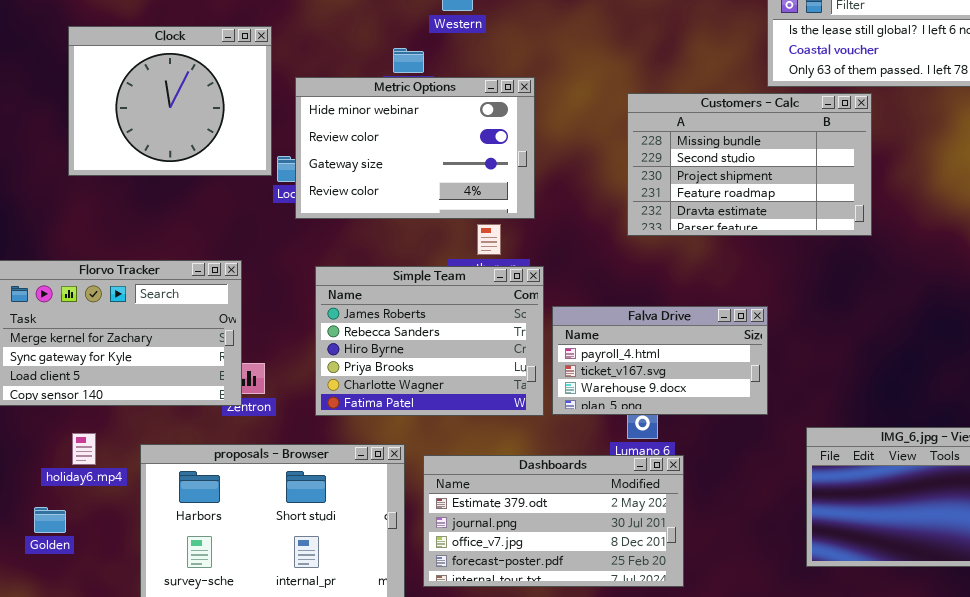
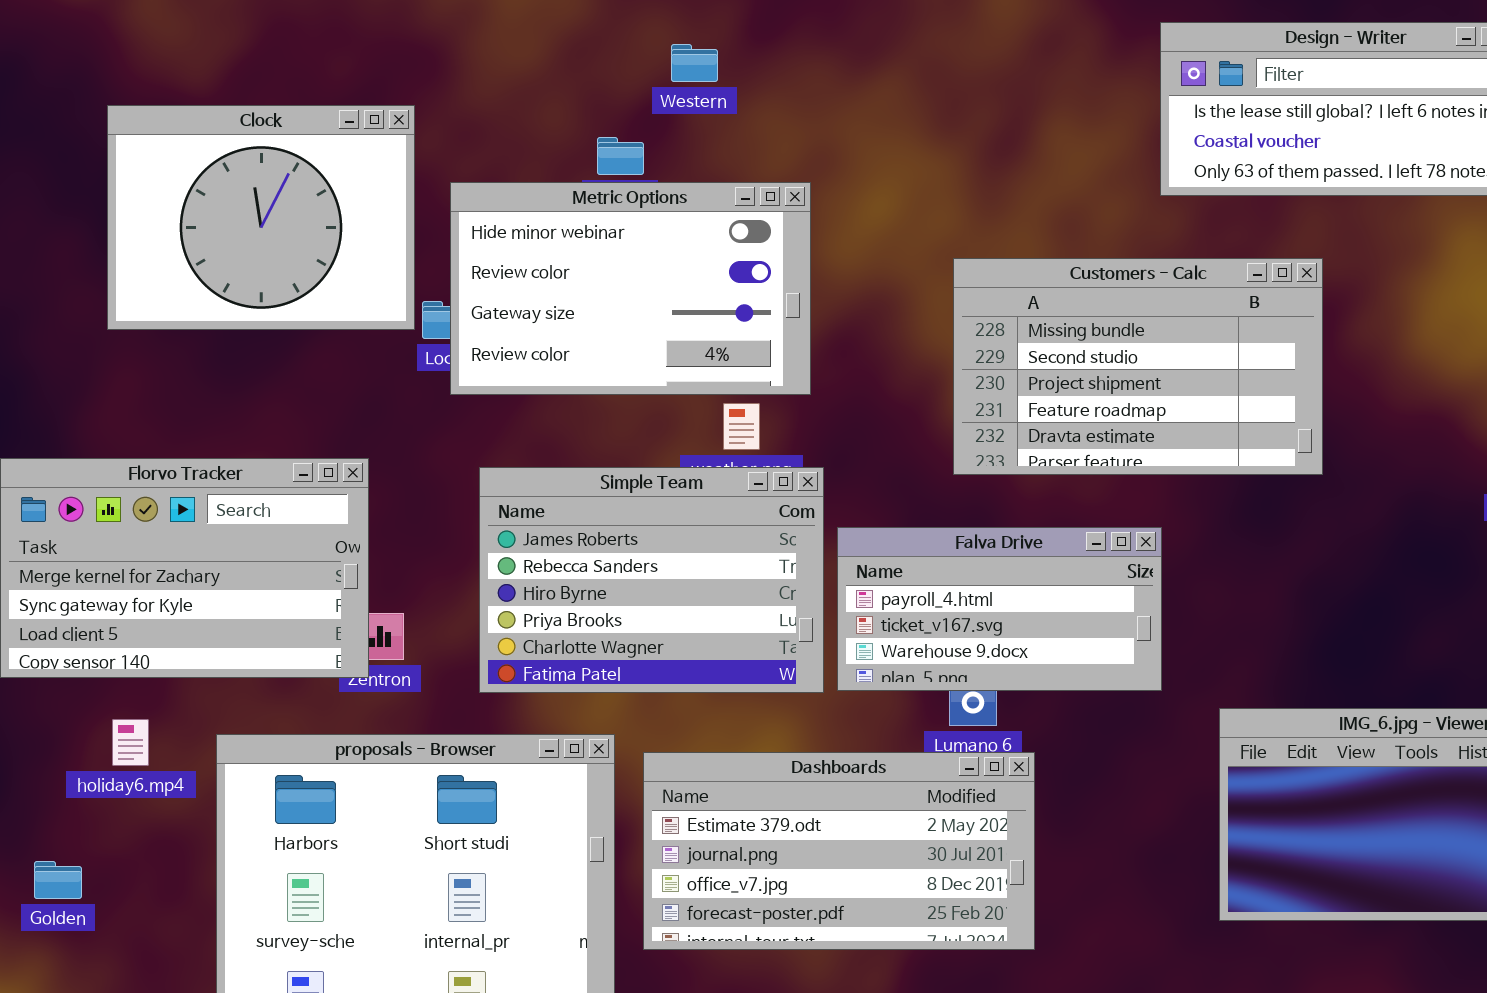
Customers - Calc: [627,93,872,236] -> [953,258,1323,475], moved
Golden: [34,507,66,533] -> [34,861,82,899], moved

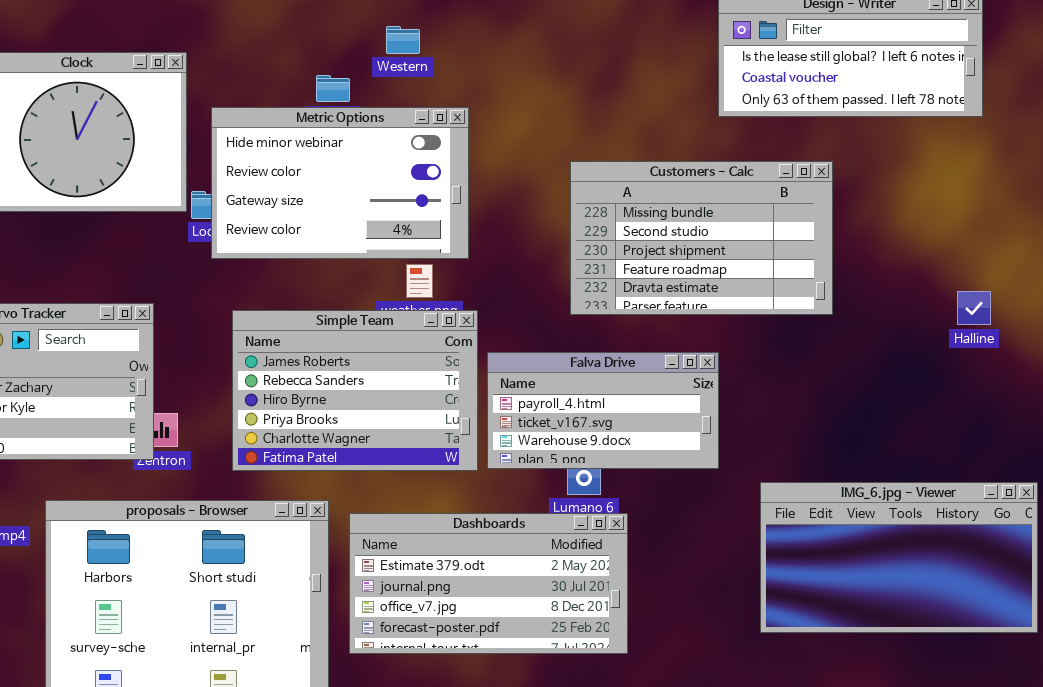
Western: [671,44,718,82] -> [386,26,420,54], moved

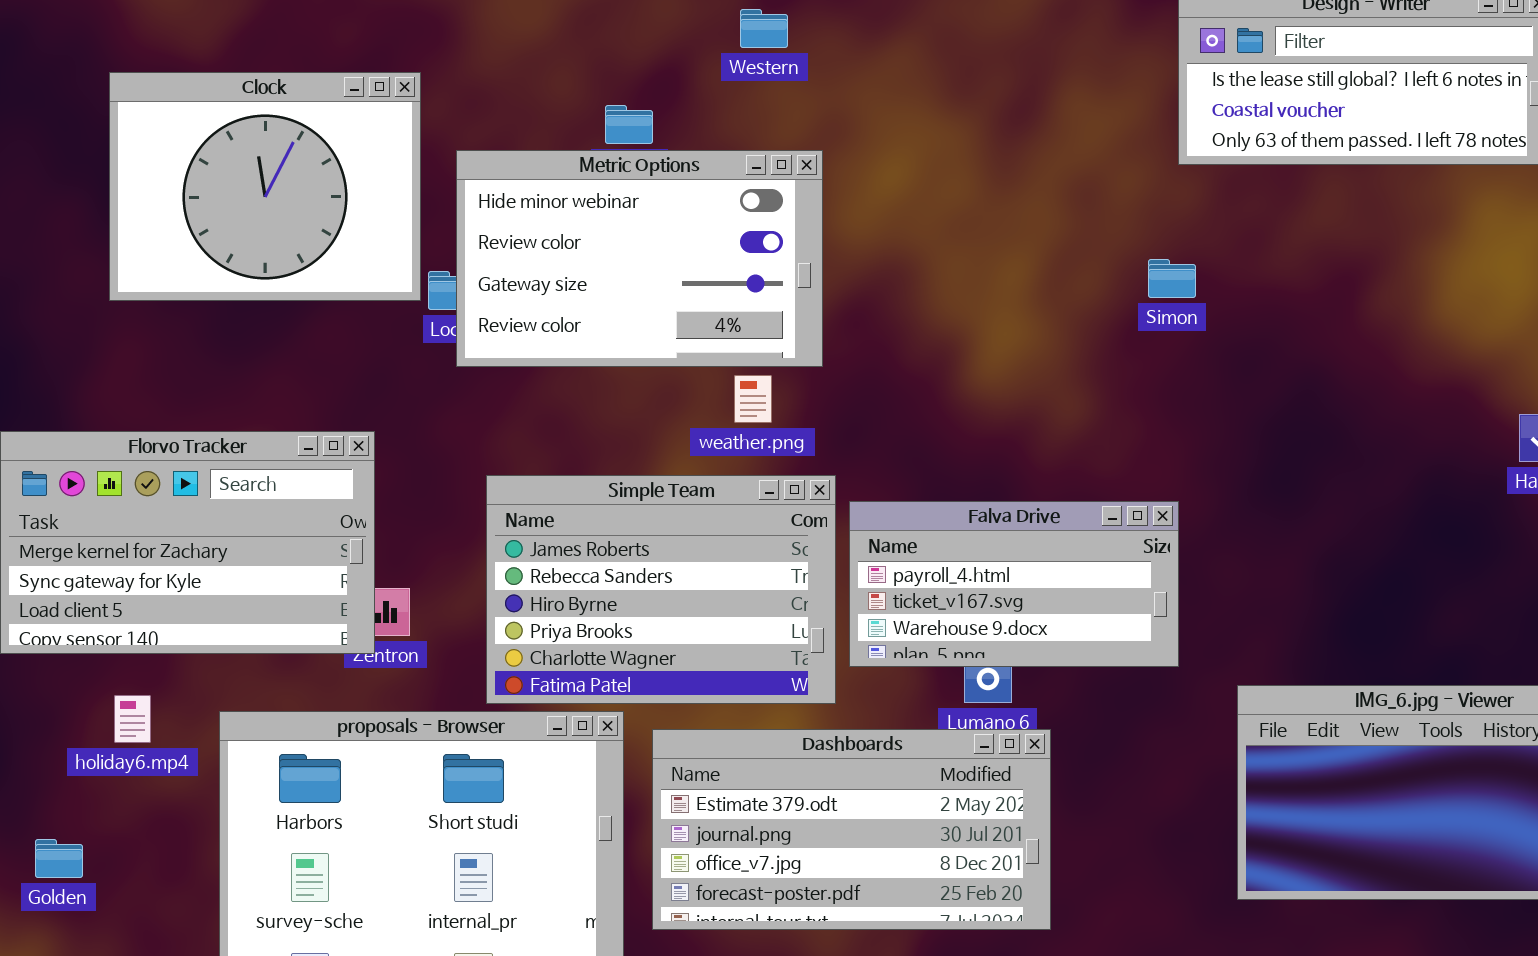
Western: [386,26,420,54] -> [740,9,788,48], moved
Customers - Calc: [570,161,833,315] -> none, closed
Simple Team: [232,310,478,471] -> [486,475,836,704], moved

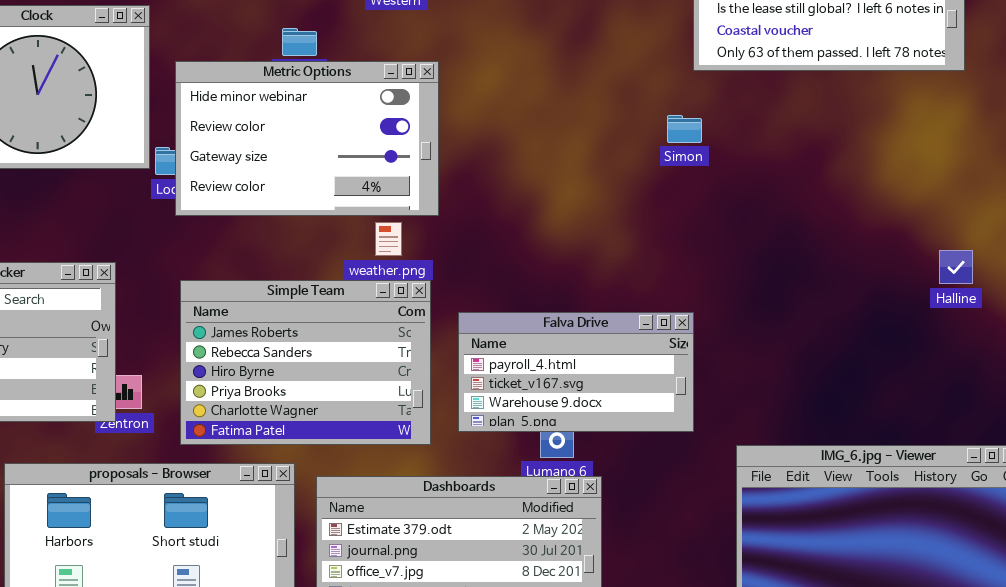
Simon: [1148,259,1196,298] -> [667,115,702,143], moved
Simple Team: [486,475,836,704] -> [180,280,431,445], moved

